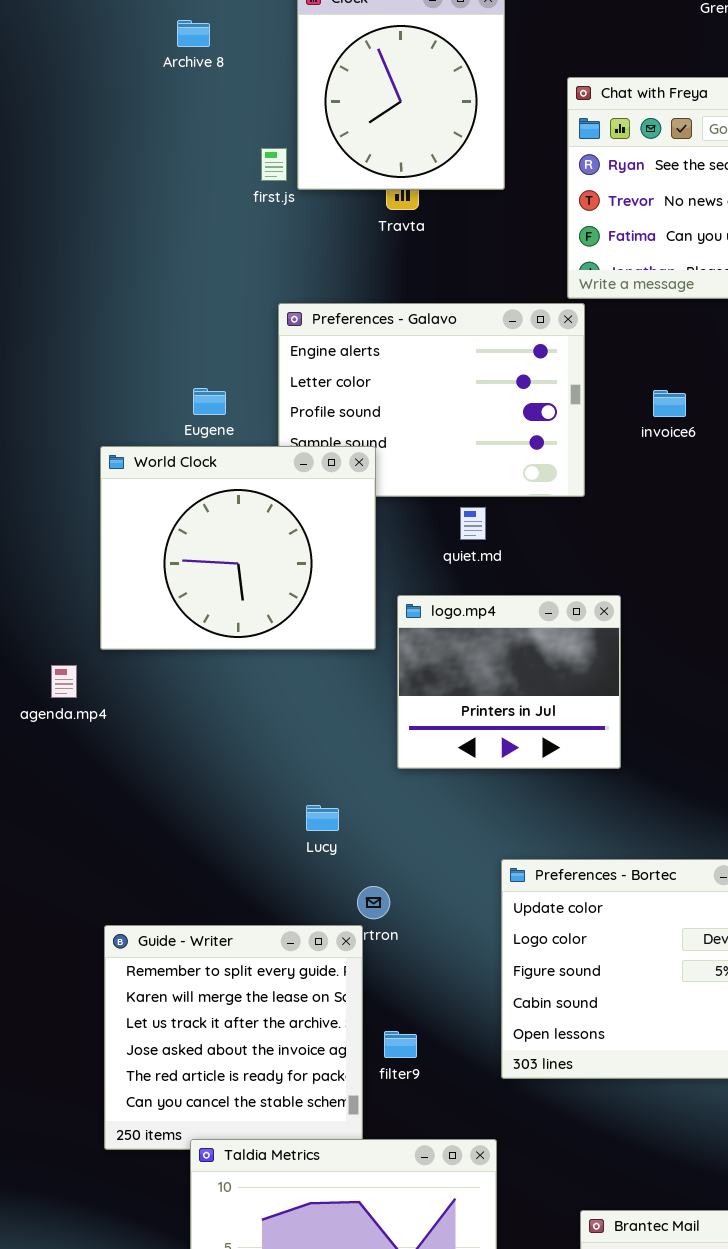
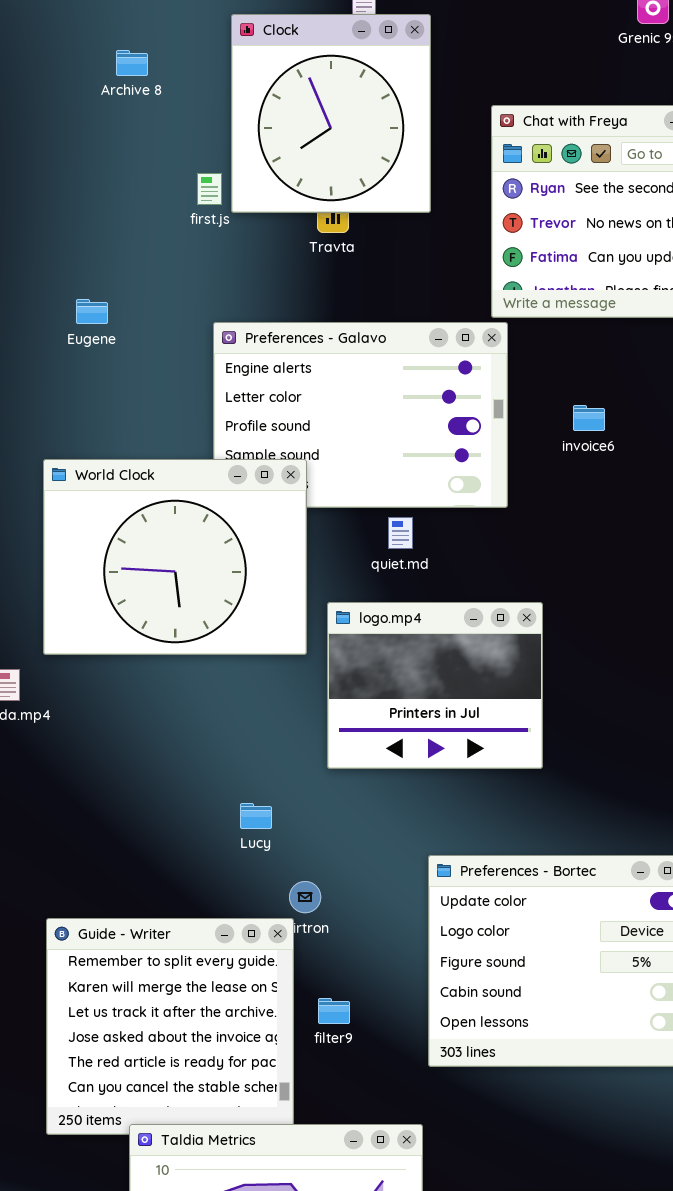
Eugene: [193,388,226,415] -> [76,299,108,324], moved
filter9: [384,1031,417,1058] -> [318,998,350,1024], moved

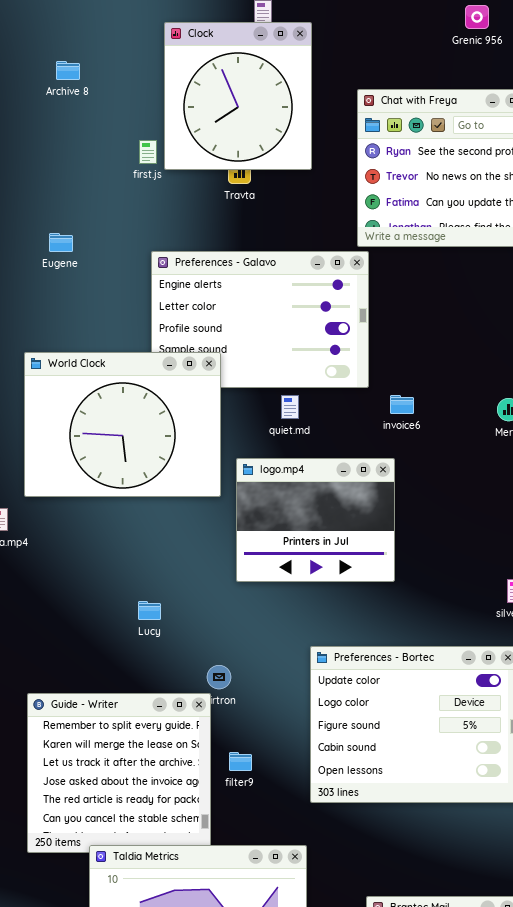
Archive 8: [116,50,148,76] -> [56,61,80,80], moved
invoice6: [573,405,605,431] -> [390,395,414,414], moved
Lucy: [240,803,272,829] -> [138,601,161,620], moved

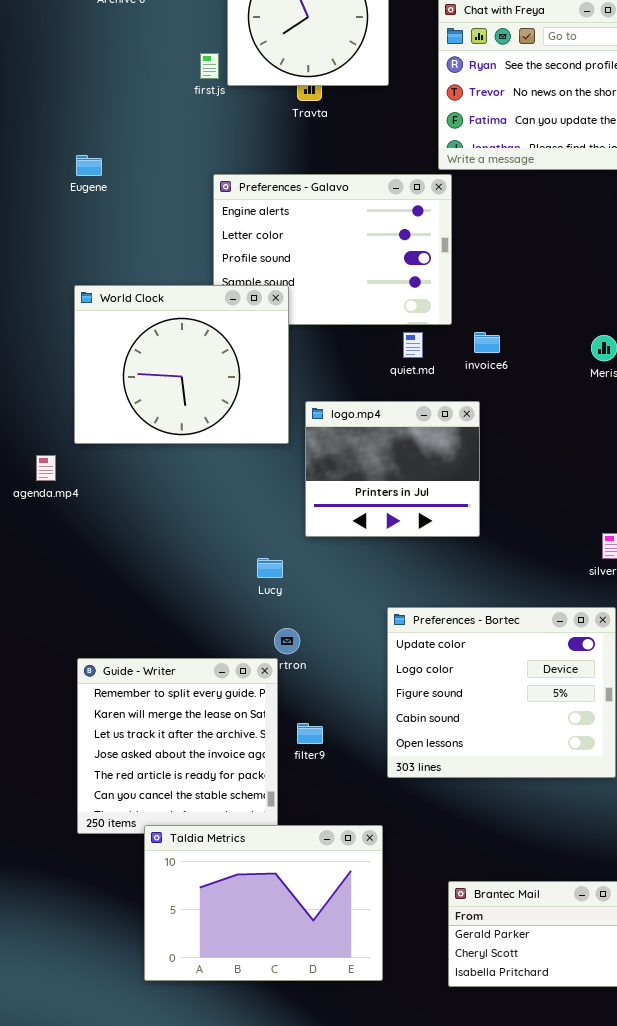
Eugene: [49,233,73,252] -> [76,155,102,176], moved
quiet.md: [281,395,299,419] -> [403,332,423,358], moved
Lucy: [138,601,161,620] -> [257,558,283,578], moved

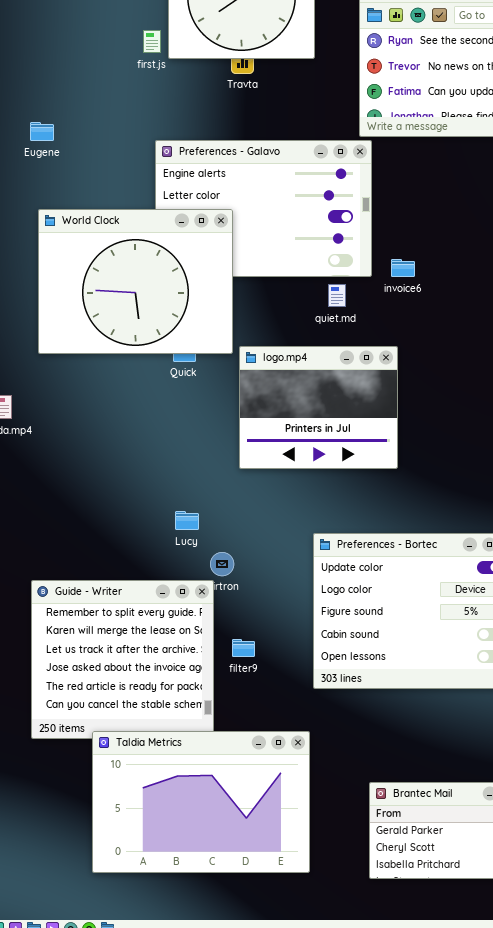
World Clock: [74,285,289,444] -> [38,209,233,354], moved
invoice6: [474,332,500,353] -> [391,259,415,277], moved
Lucy: [257,558,283,578] -> [175,511,199,530], moved

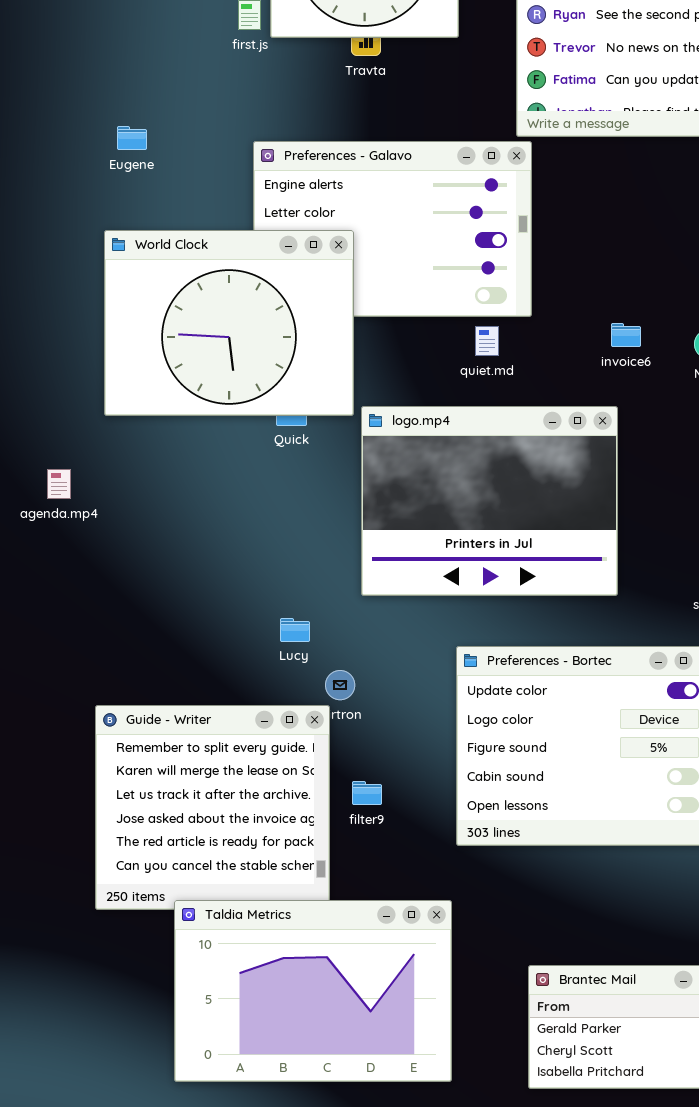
Eugene: [30,122,54,141] -> [117,126,147,150], moved
invoice6: [391,259,415,277] -> [611,323,641,347], moved
logo.mp4: [239,346,398,469] -> [361,406,618,596], resized

